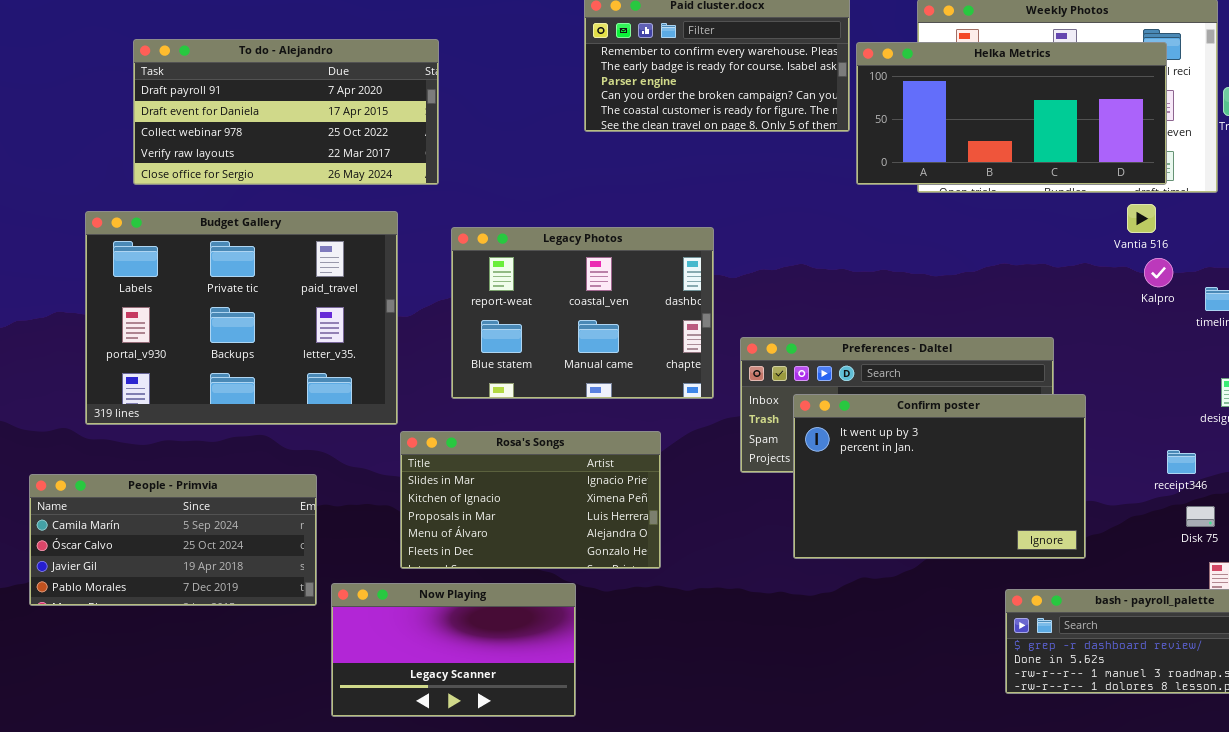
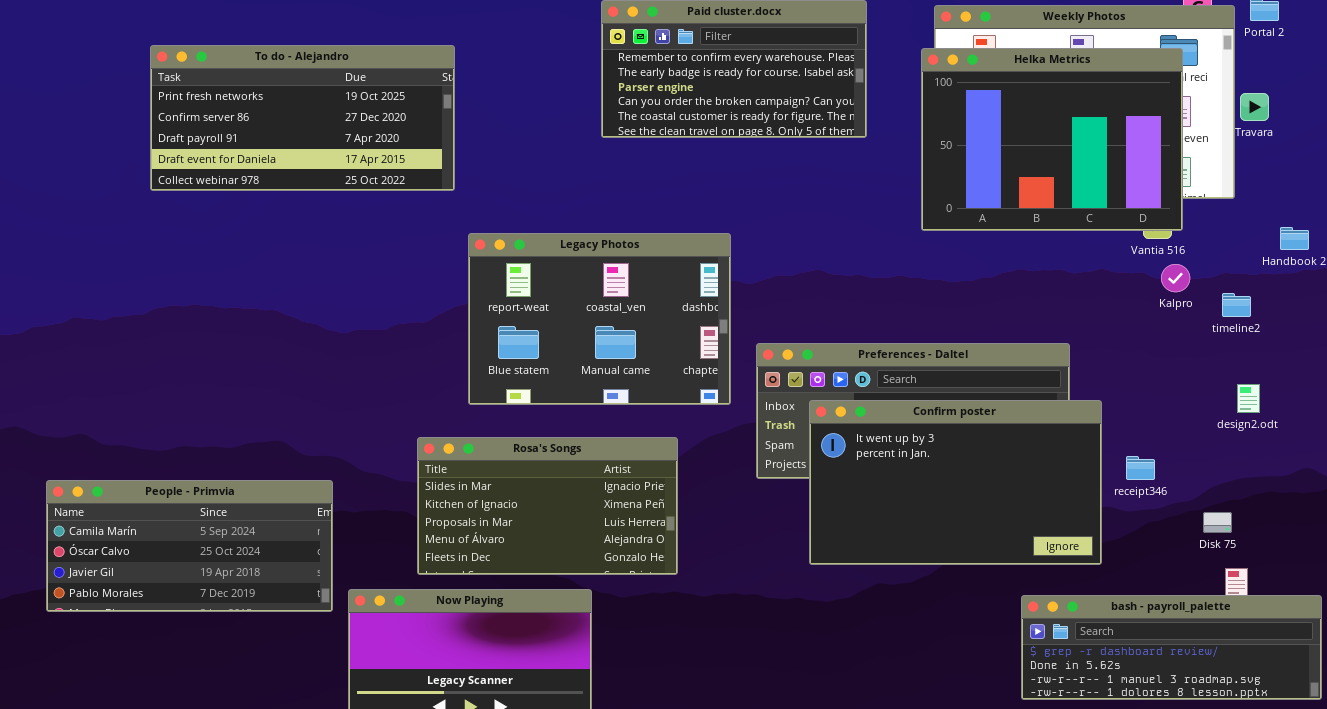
To do - Alejandro: [133,39,439,185] -> [150,45,455,191], scrolled up 2 rows
Helka Metrics: [856,42,1167,185] -> [921,48,1183,231], resized
Budget Gallery: [85,211,398,425] -> none, closed
receipt346: [1167,450,1196,474] -> [1126,456,1155,480], moved

